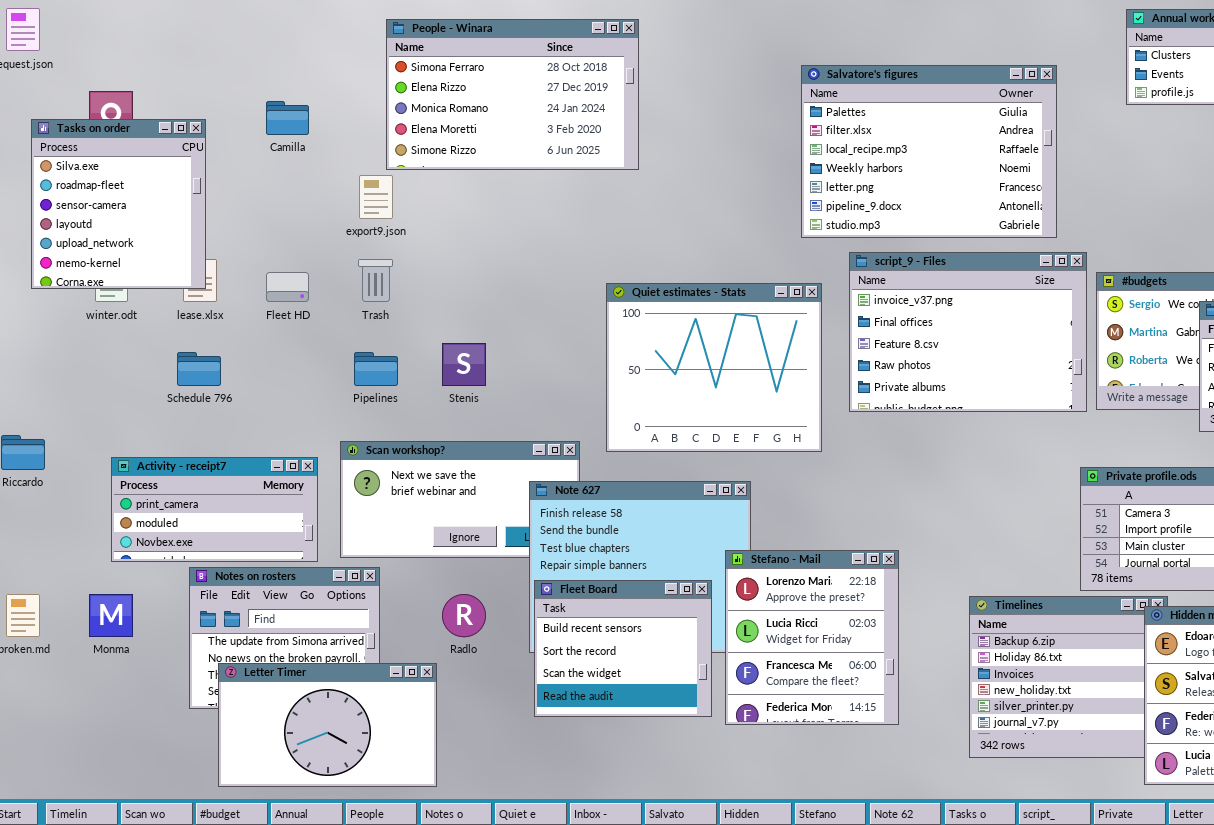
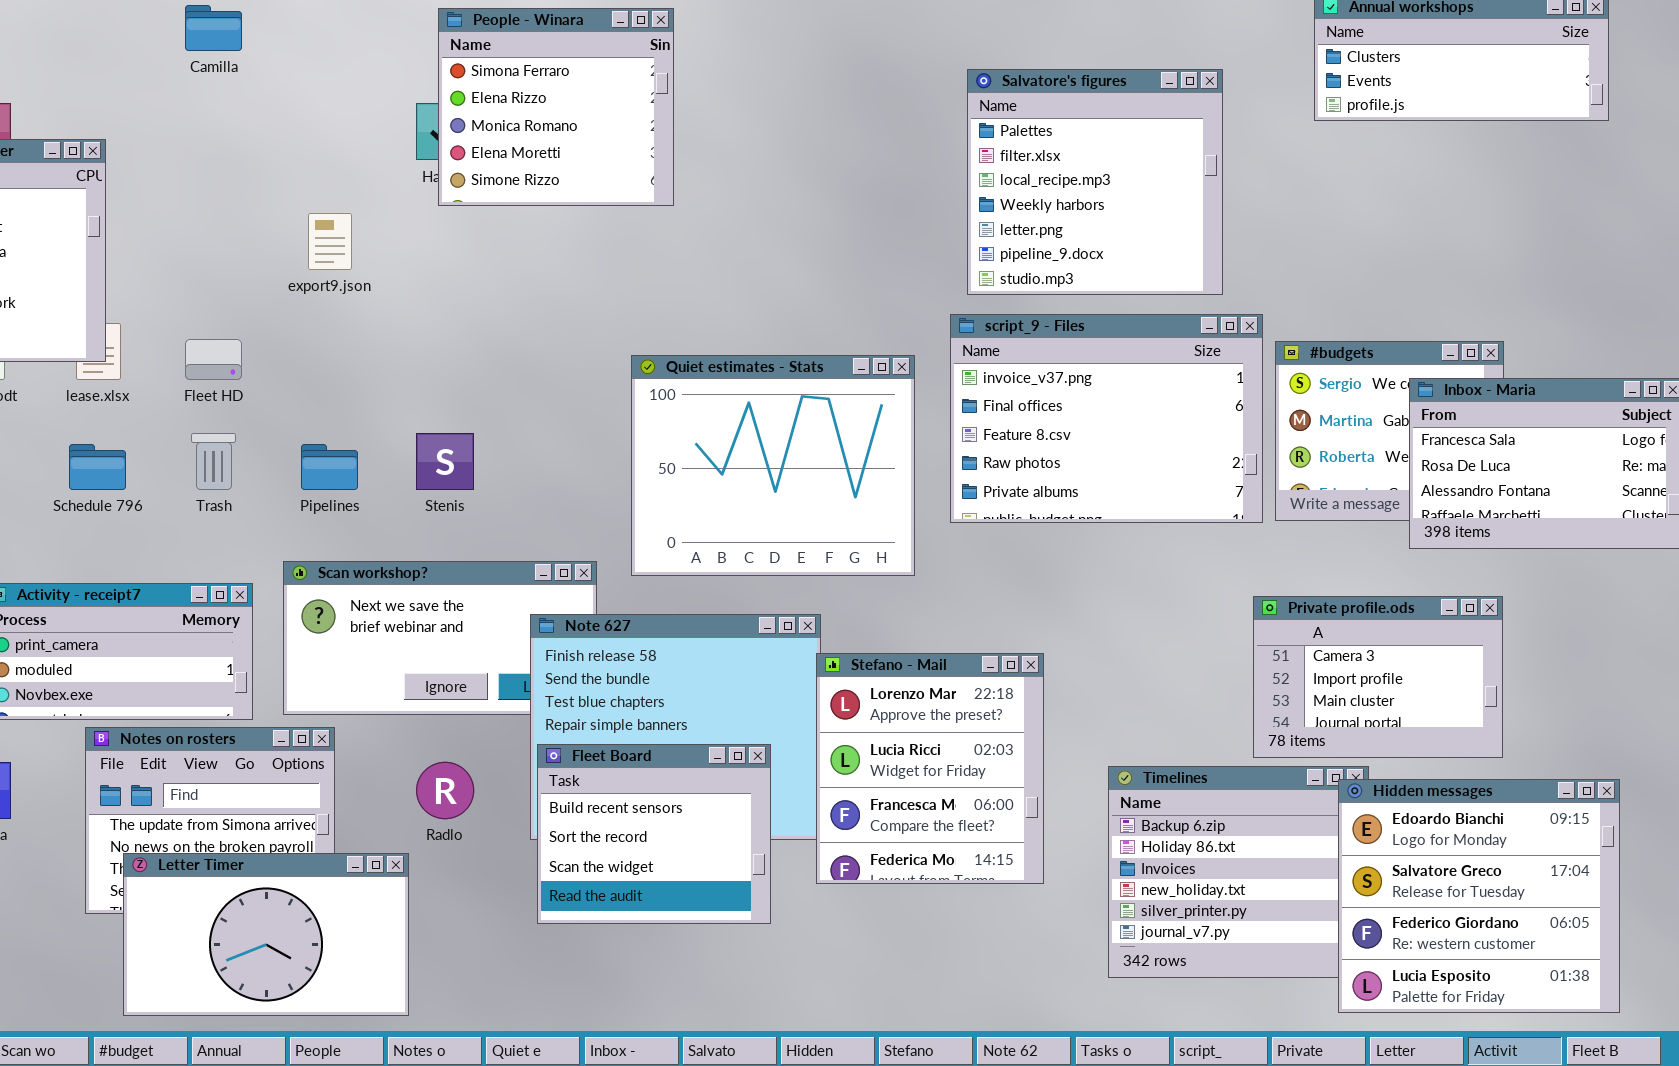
People - Winara: [386,19,639,170] -> [438,8,674,206], resized
Salvatore's figures: [801,65,1057,238] -> [967,69,1223,295], resized
Camilla: [266,101,309,135] -> [185,5,242,51], moved
Trash: [358,259,393,302] -> [191,433,236,490], moved
Stefano - Mail: [725,550,899,725] -> [816,653,1044,884], moved

